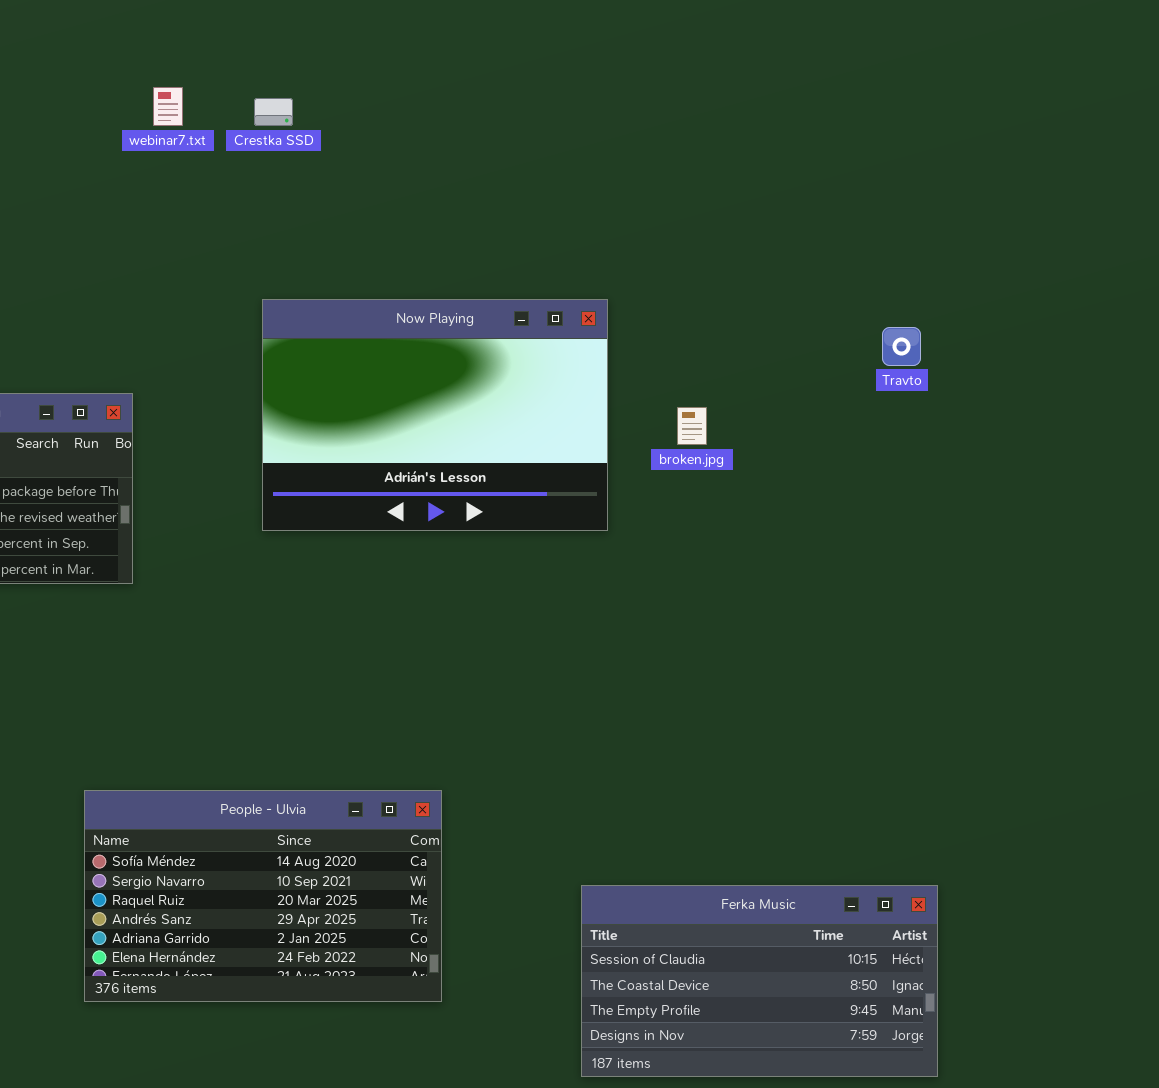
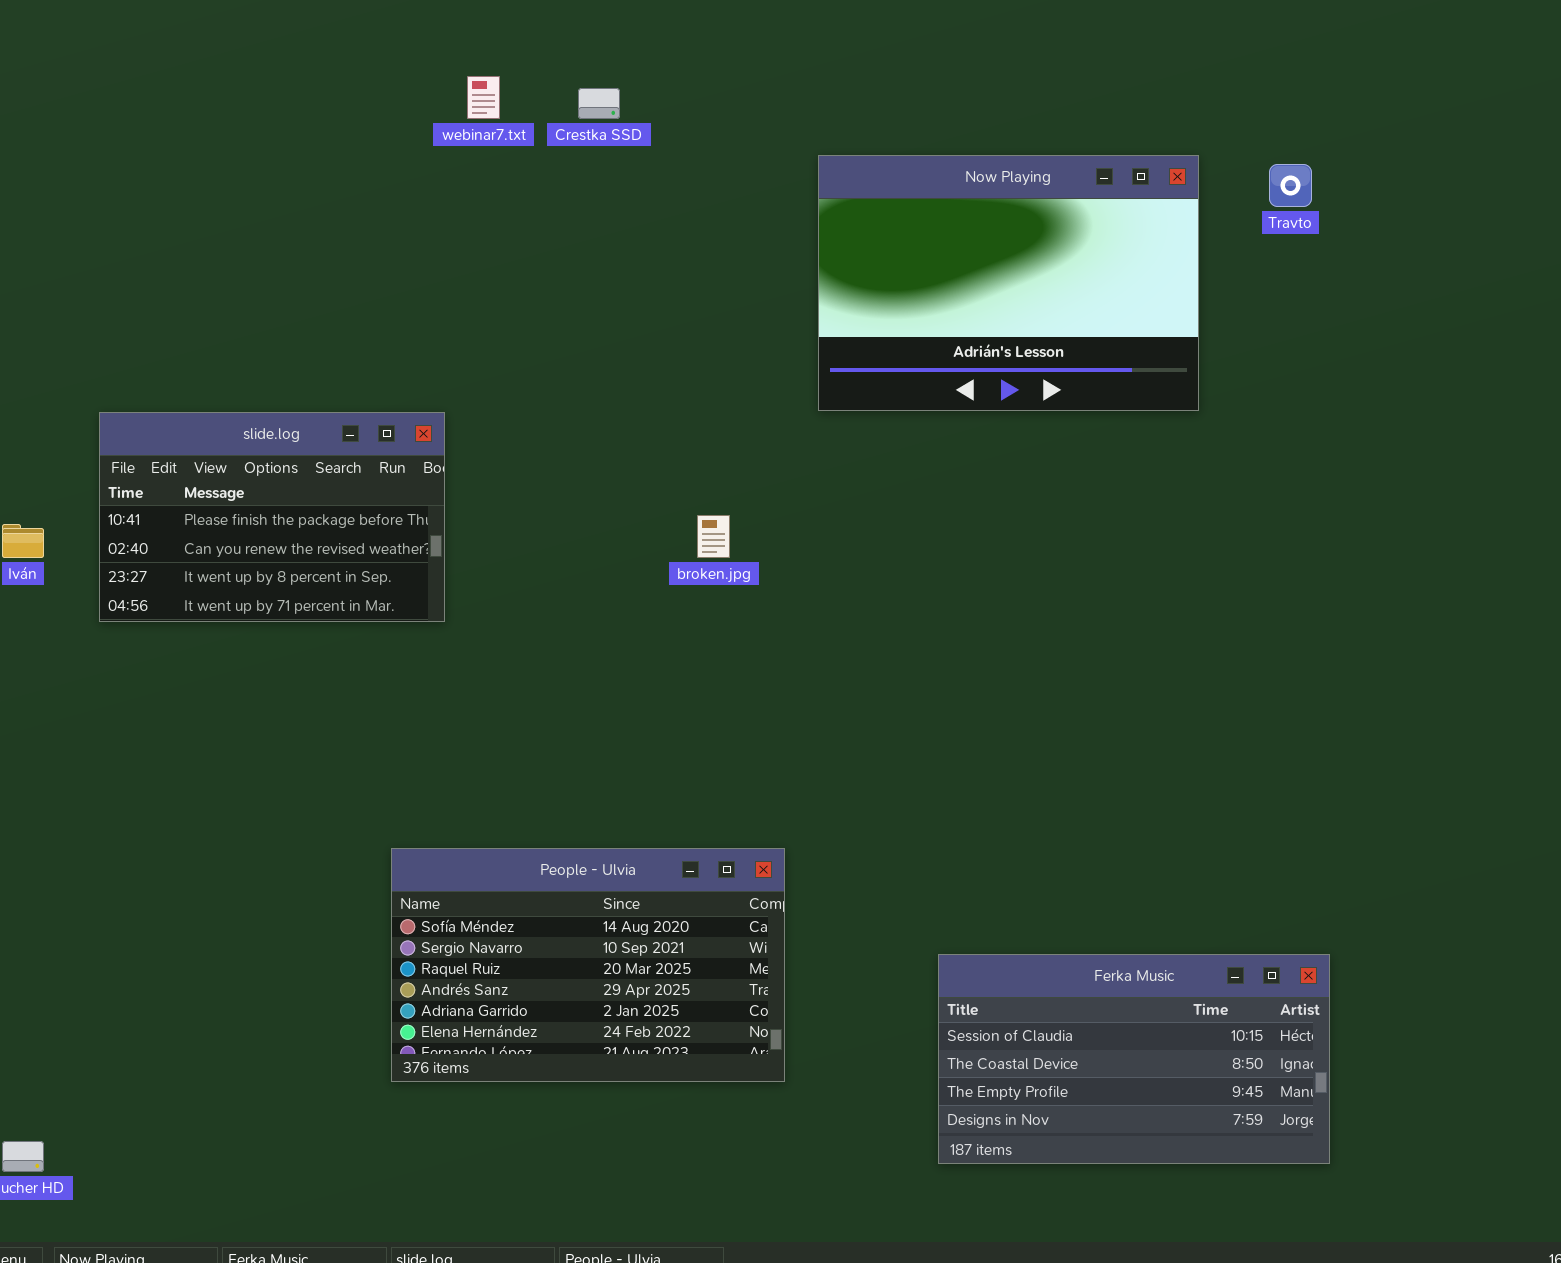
Now Playing: [262,299,608,531] -> [818,155,1199,411], moved
Travto: [882,327,921,366] -> [1269,164,1312,207], moved
broken.jpg: [677,407,707,445] -> [697,515,730,558], moved

